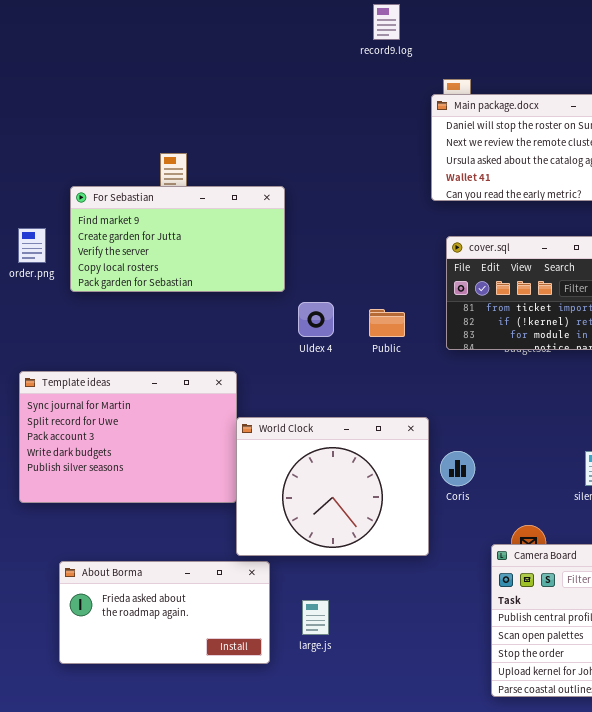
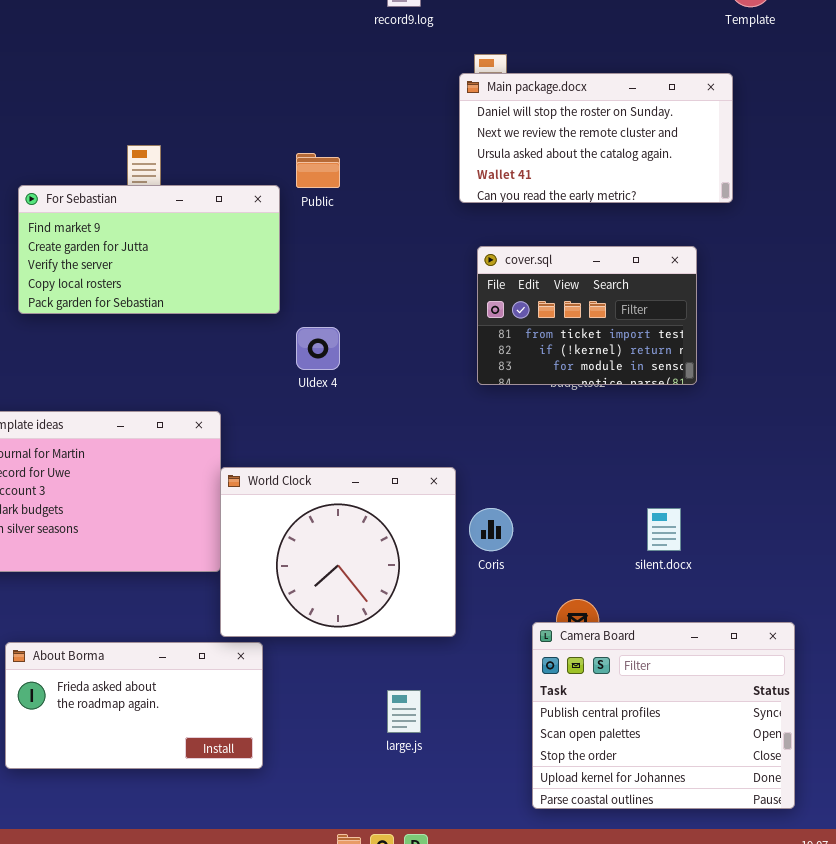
Public: [369,309,405,337] -> [296,153,340,188], moved
large.js: [302,600,329,635] -> [387,690,421,733], moved

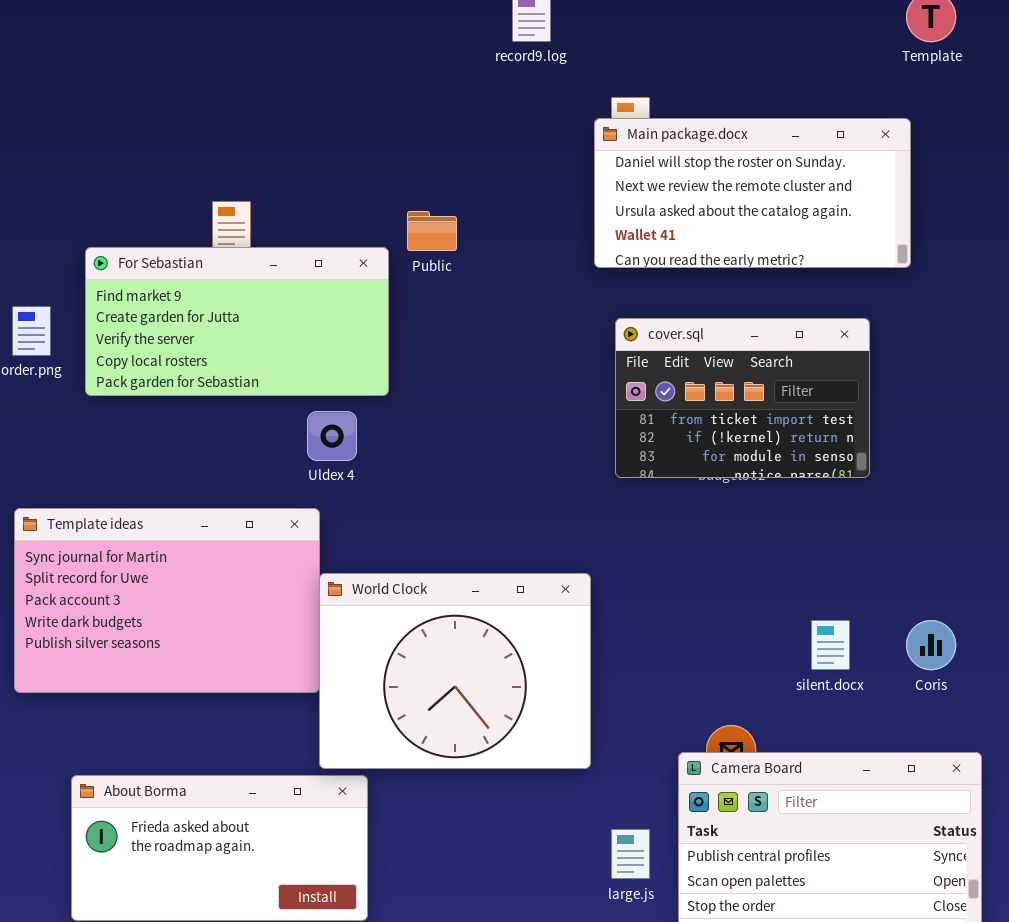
Uldex 4: [296,327,340,370] -> [307,411,357,461], moved
Coris: [469,508,513,551] -> [906,620,956,670], moved
large.js: [387,690,421,733] -> [611,829,650,879], moved

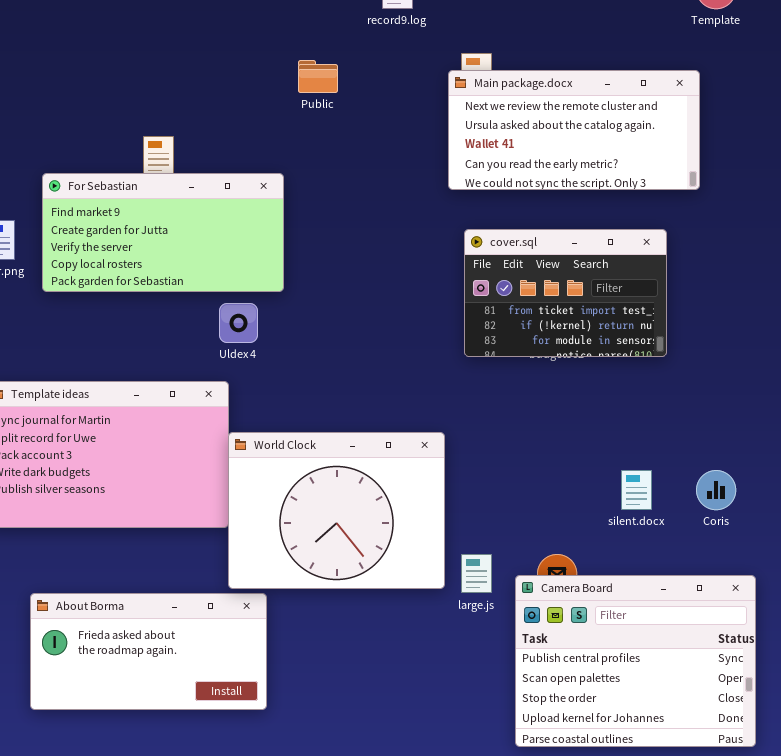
Main package.docx: [594,118,911,268] -> [448,70,700,190], scrolled down 1 row
Public: [407,211,457,251] -> [298,60,338,93], moved
large.js: [611,829,650,879] -> [461,554,492,593], moved

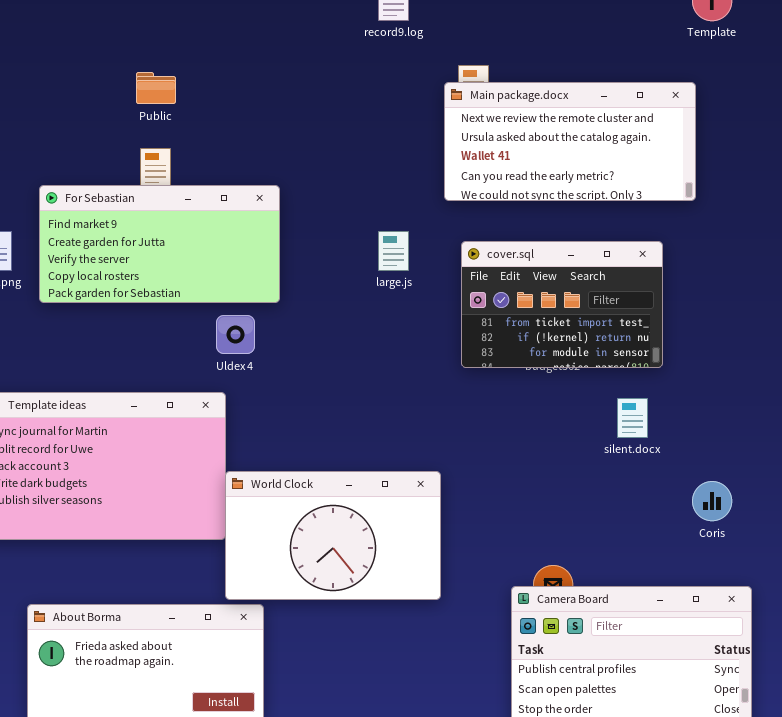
Public: [298,60,338,93] -> [136,72,176,104], moved
World Clock: [228,432,445,589] -> [225,471,441,600], resized
silent.docx: [621,470,652,510] -> [617,398,648,438], moved
large.js: [461,554,492,593] -> [378,231,409,271], moved

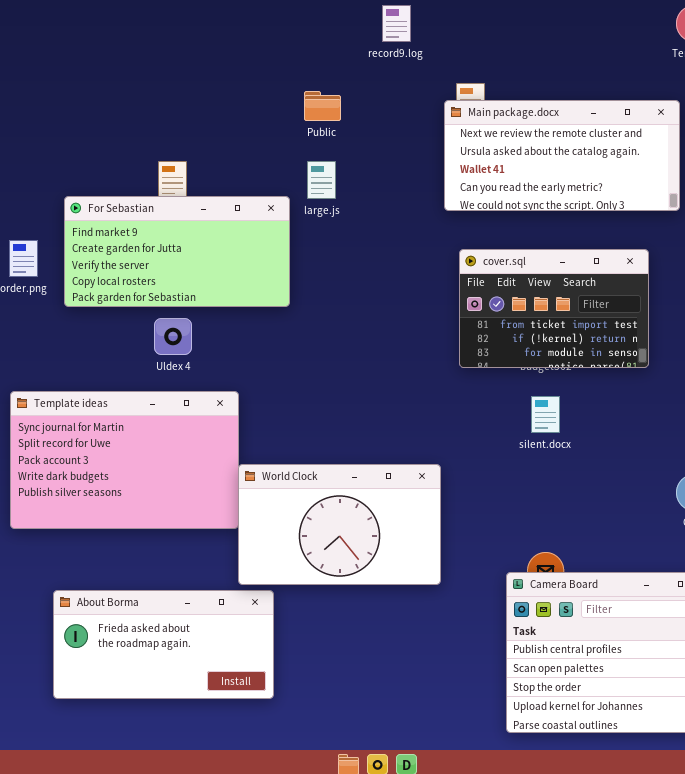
Public: [136,72,176,104] -> [304,91,341,121], moved
large.js: [378,231,409,271] -> [307,161,336,199], moved
Uldex 4: [216,315,255,354] -> [154,318,192,355], moved
silent.docx: [617,398,648,438] -> [531,396,560,433], moved

